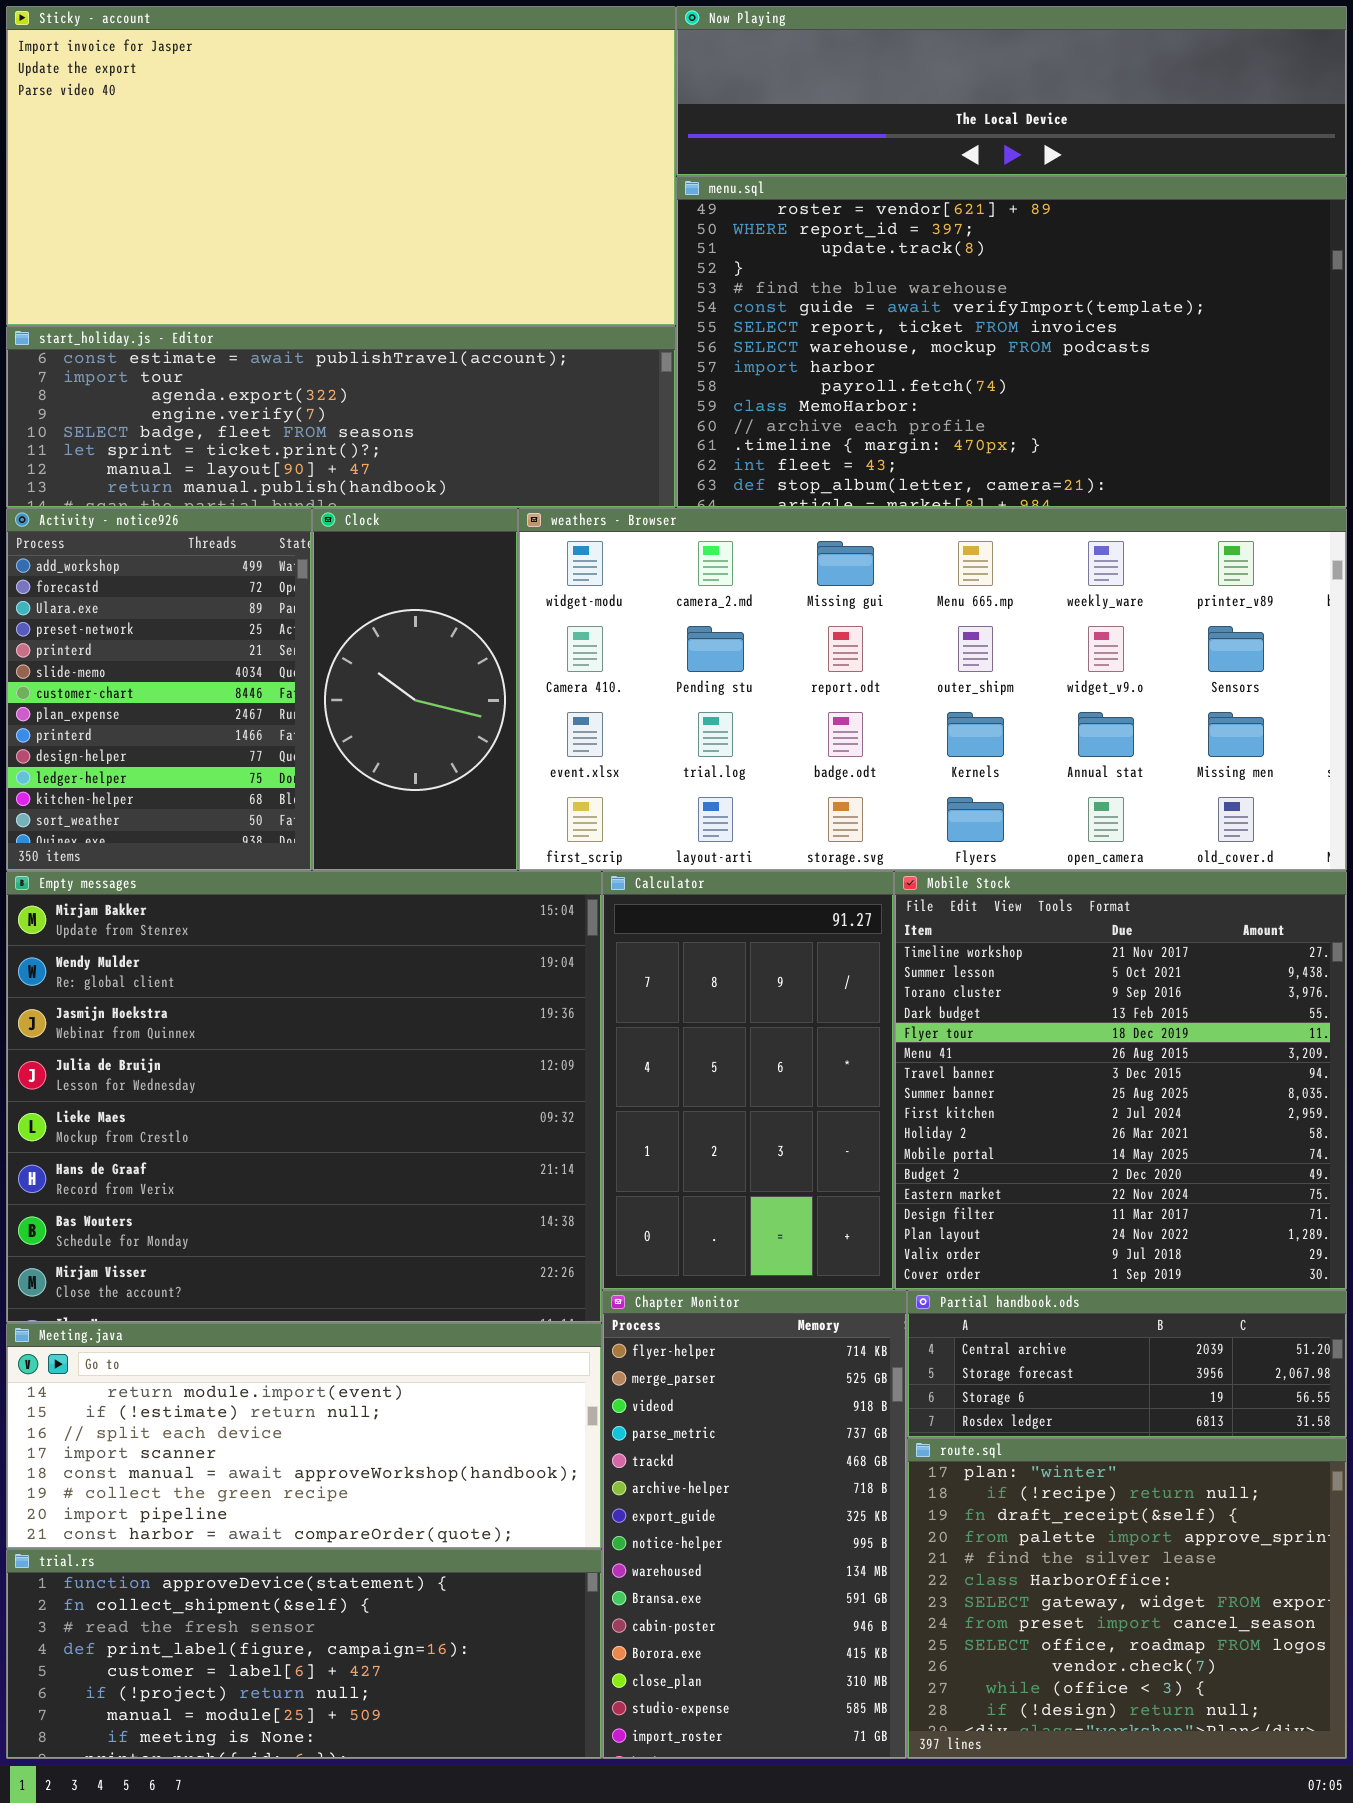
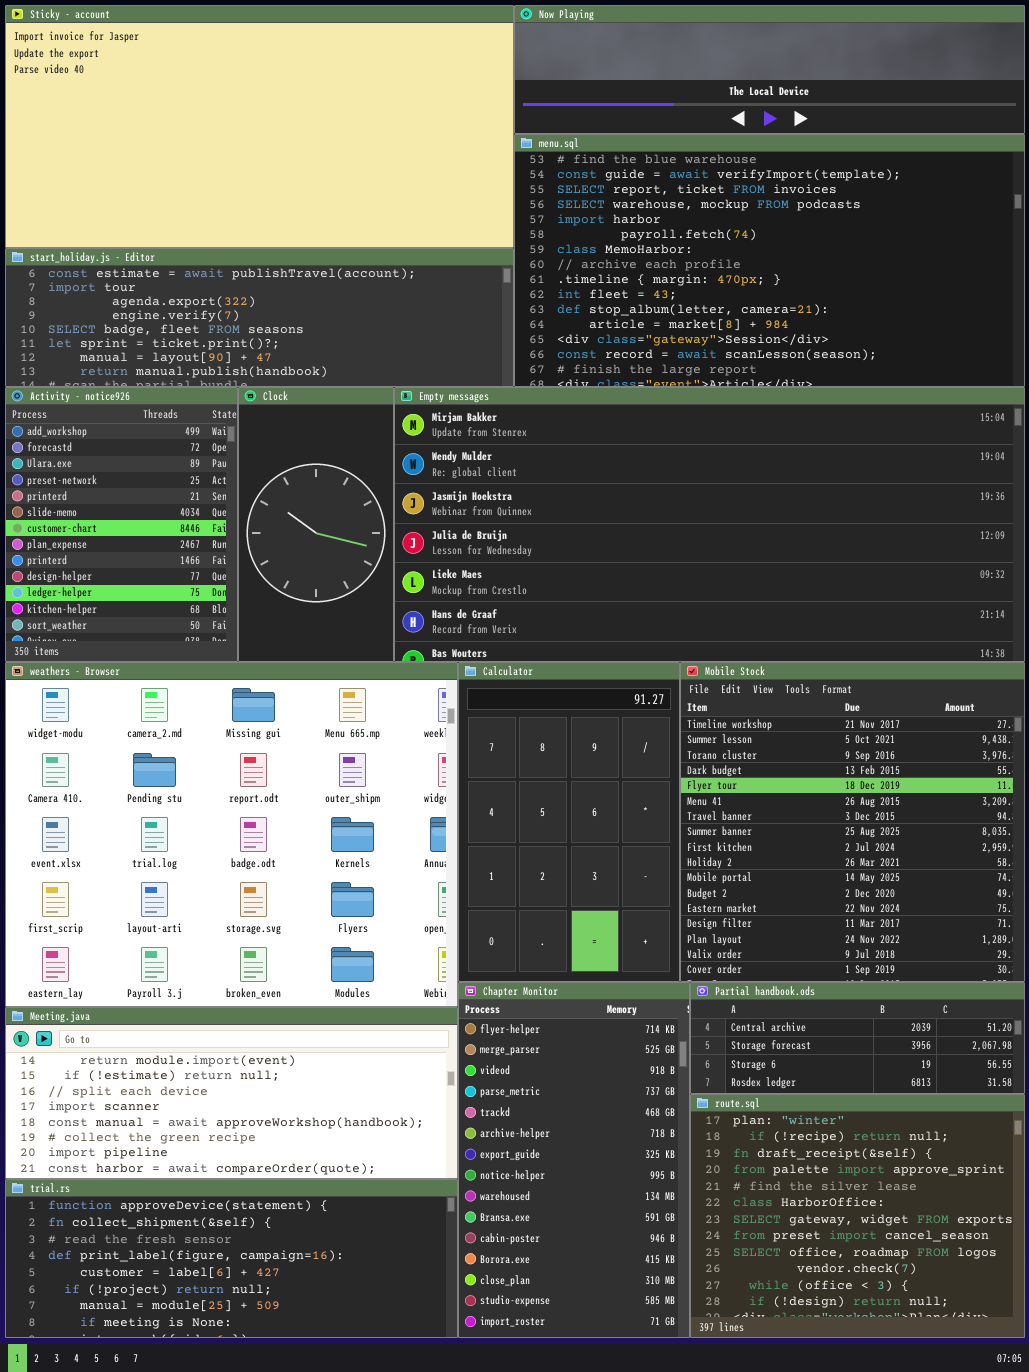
menu.sql: [676,176,1347,508] -> [514,134,1025,387], scrolled down 4 rows
weathers - Browser: [518,508,1347,871] -> [5,662,458,1007], moved, resized
Empty messages: [6,871,602,1323] -> [394,387,1025,662], moved, resized

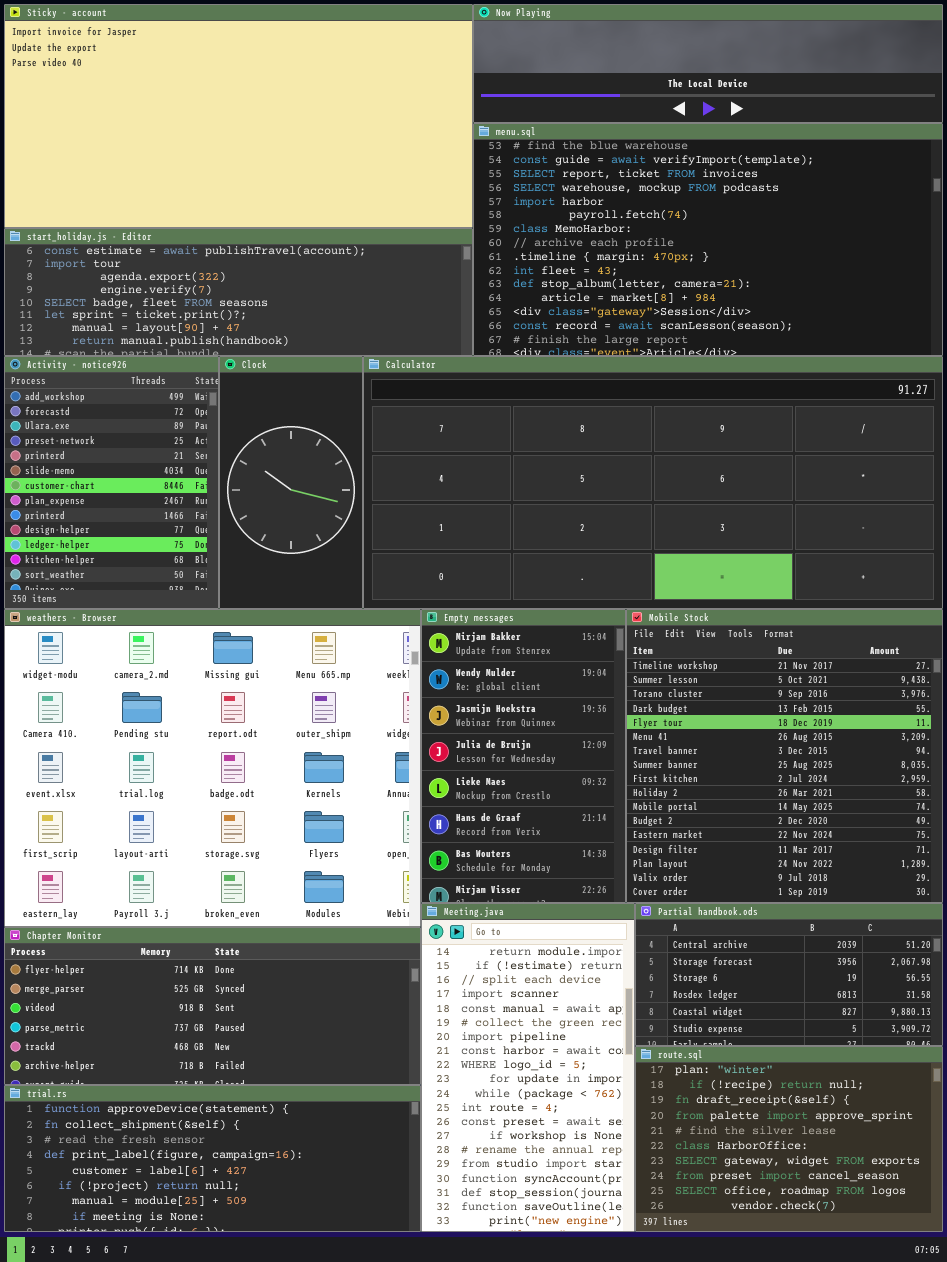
Empty messages: [394,387,1025,662] -> [421,609,626,903], moved, resized
Calculator: [458,662,680,982] -> [363,356,943,609], moved, resized
Chapter Monitor: [458,982,690,1338] -> [4,927,421,1085], moved, resized
Partial handbook.ods: [690,982,1025,1094] -> [635,903,943,1046], resized
Meeting.java: [5,1007,458,1179] -> [421,903,635,1232], moved, resized
route.sql: [690,1094,1025,1338] -> [635,1046,943,1232], resized

